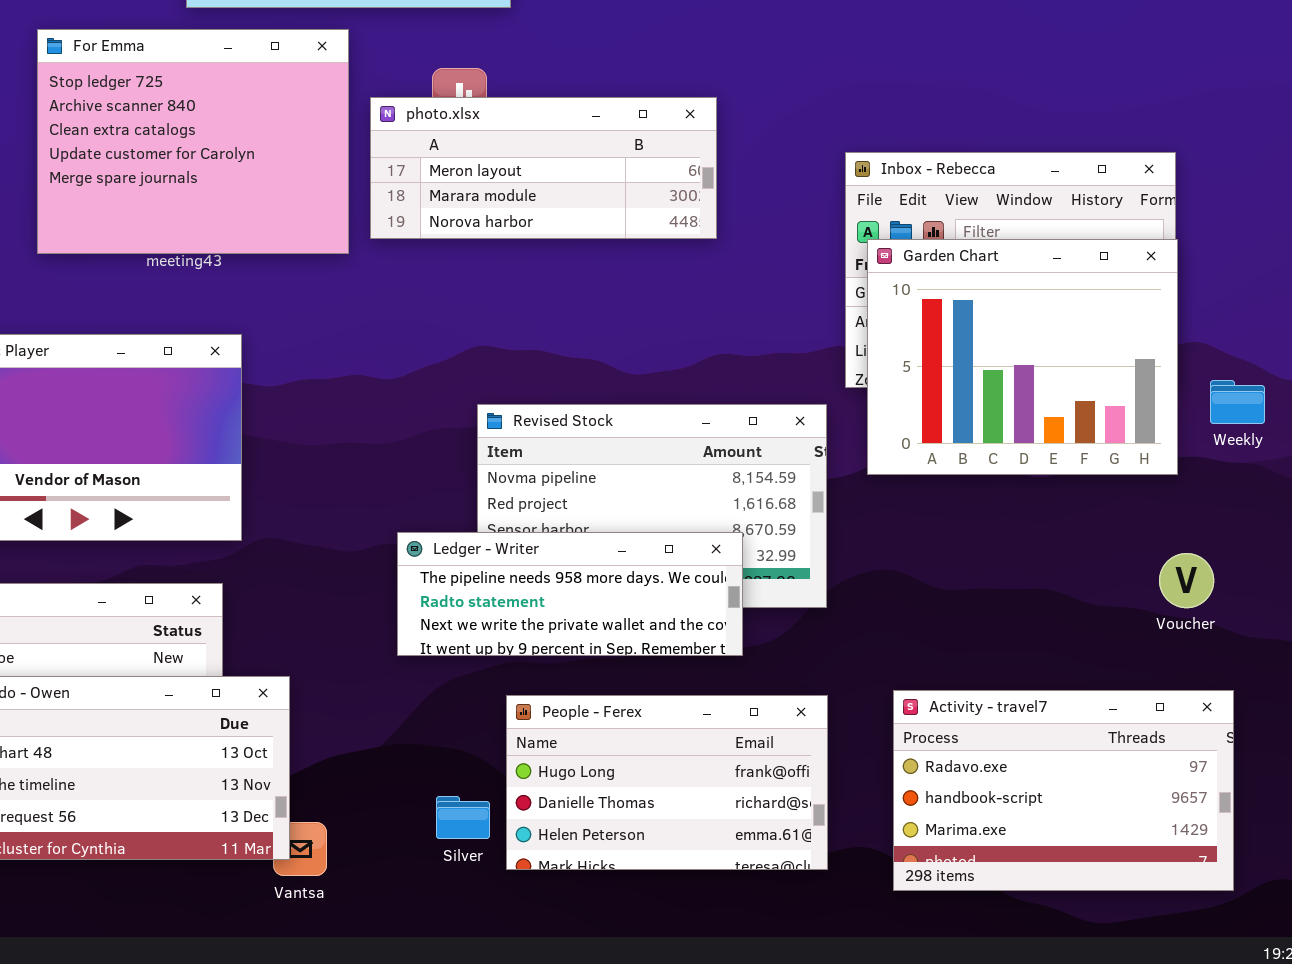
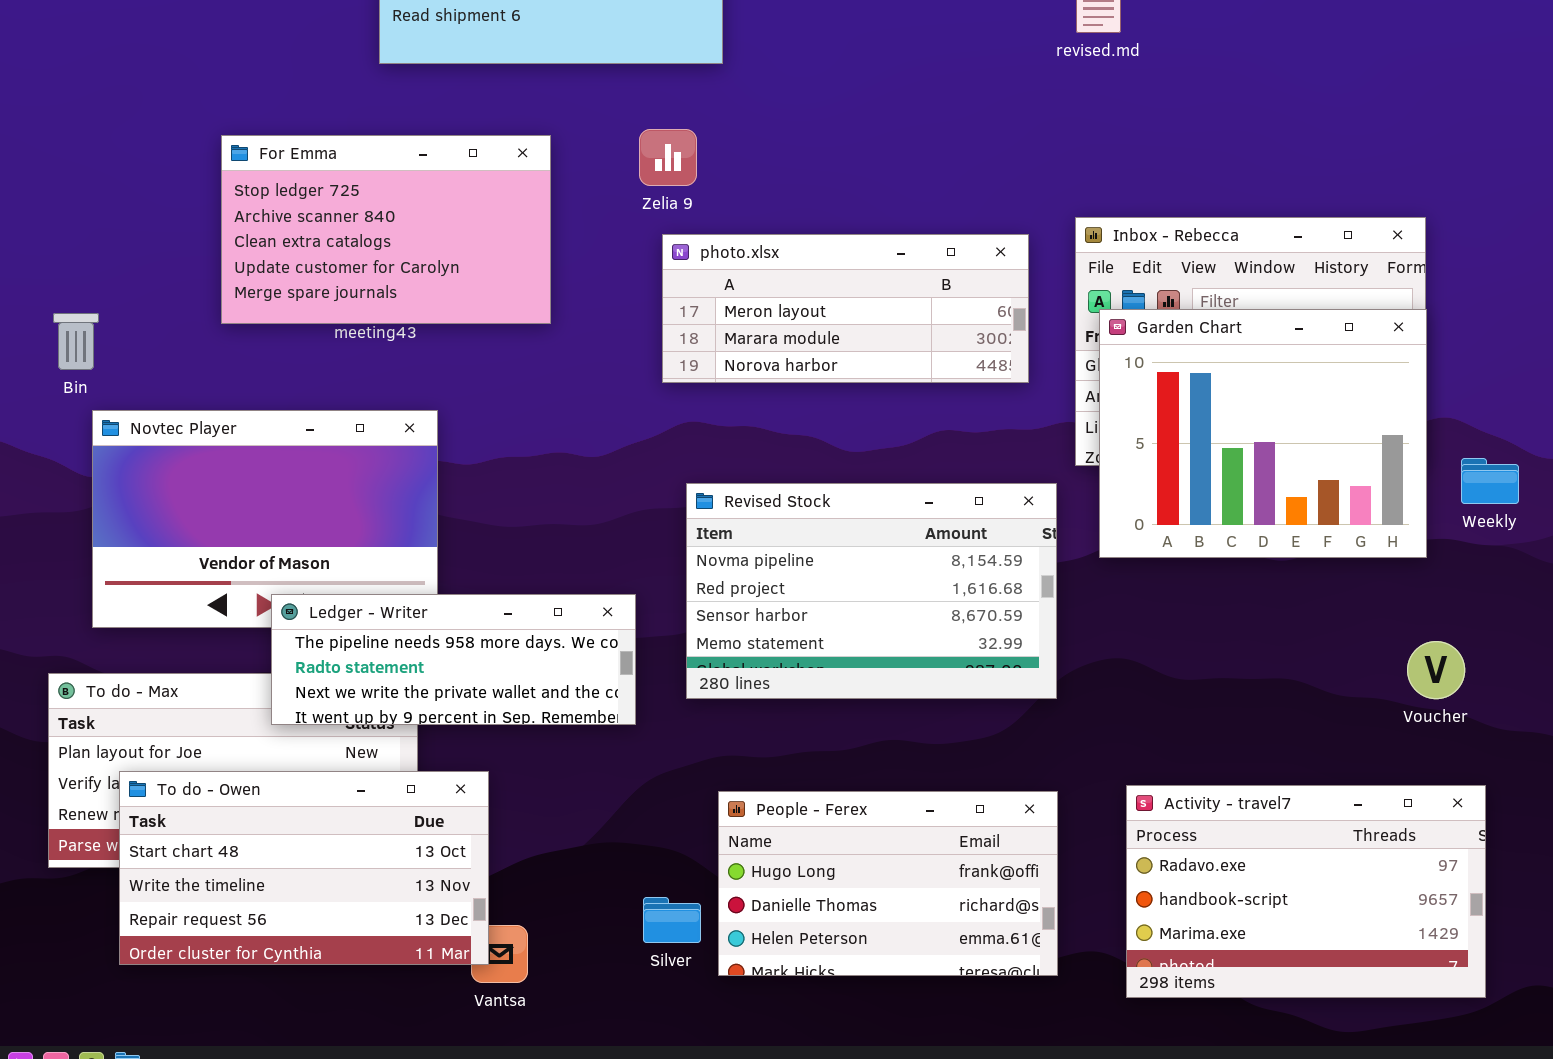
For Emma: [37,29,349,254] -> [221,135,551,324], resized
photo.xlsx: [370,97,717,239] -> [662,234,1029,383], moved
Ledger - Writer: [397,532,743,656] -> [271,594,636,725], moved

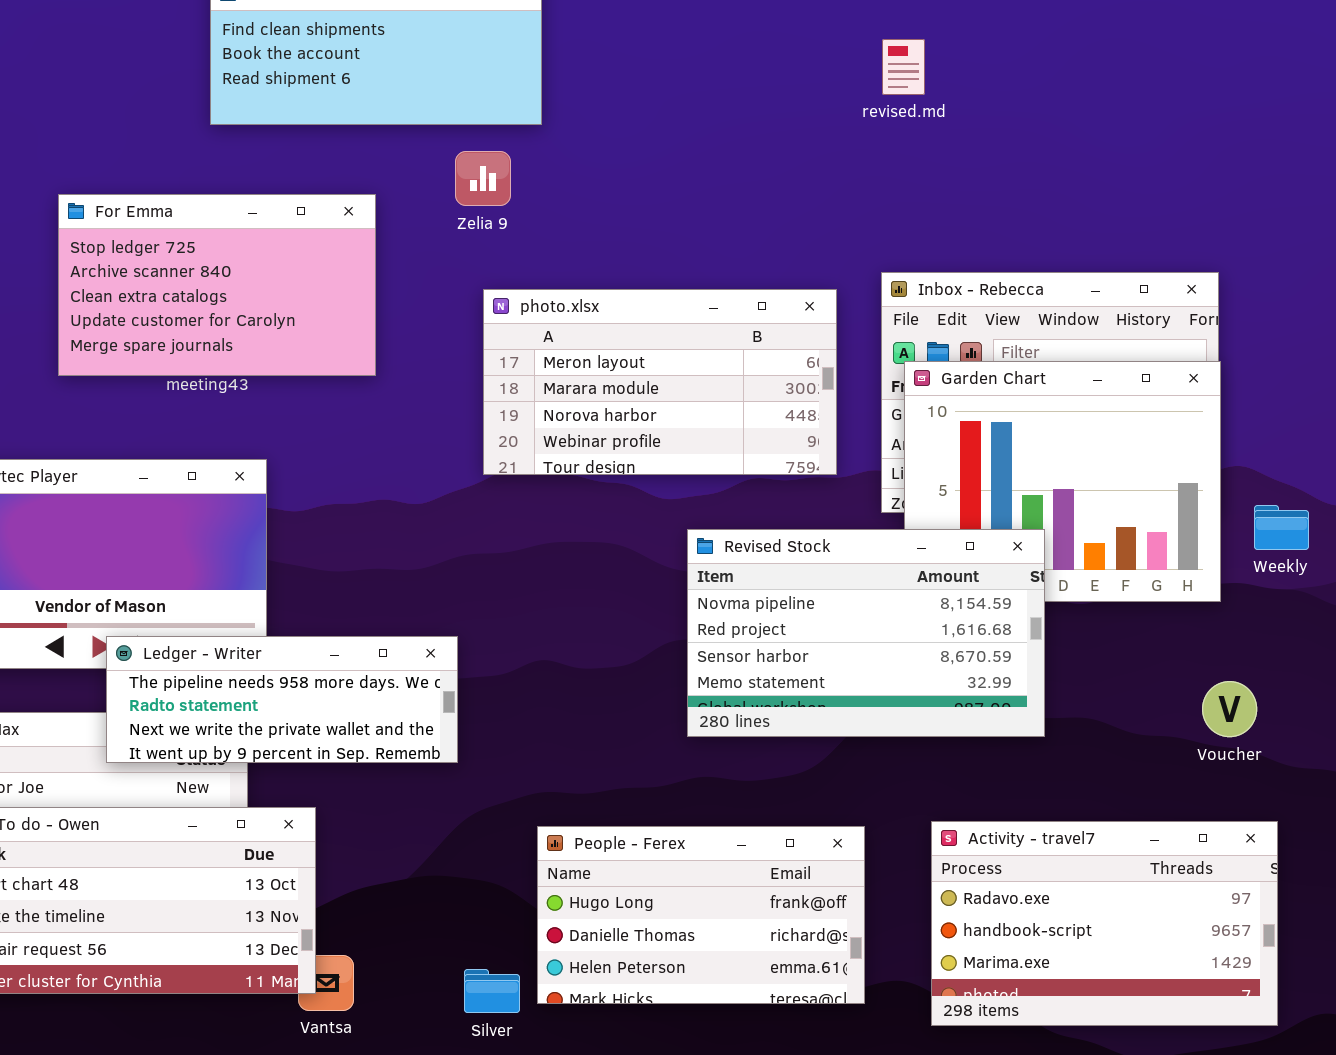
Zelia 9: [639,129,697,186] -> [455,151,511,206], moved
photo.xlsx: [662,234,1029,383] -> [483,289,837,475], resized
Revised Stock: [686,483,1057,699] -> [687,529,1045,737], moved
Silver: [643,897,701,943] -> [464,969,520,1013], moved

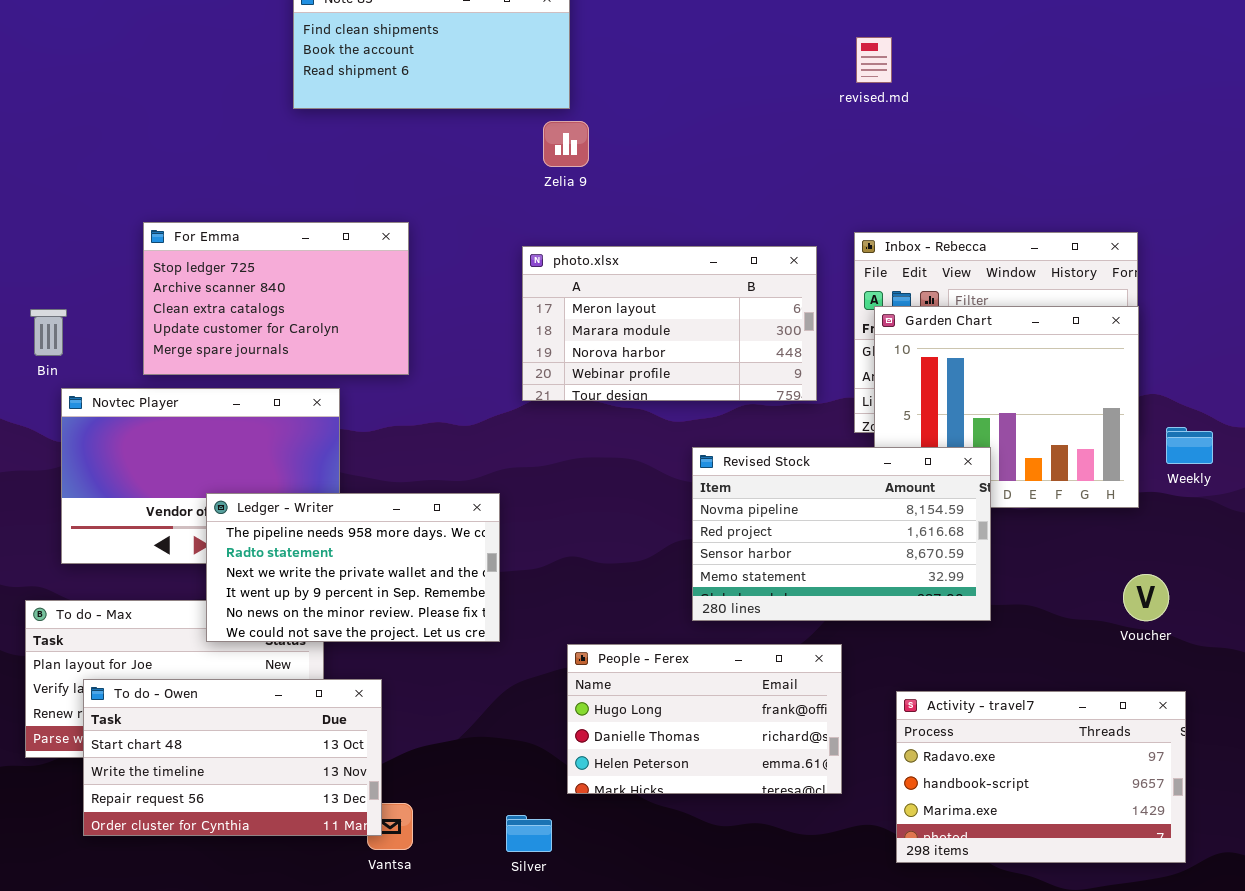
Zelia 9: [455,151,511,206] -> [543,121,589,167], moved
For Emma: [58,194,376,376] -> [143,222,409,375], moved
Ledger - Writer: [106,636,458,763] -> [206,493,500,642], resized
People - Ferex: [537,826,865,1004] -> [567,644,842,794], moved

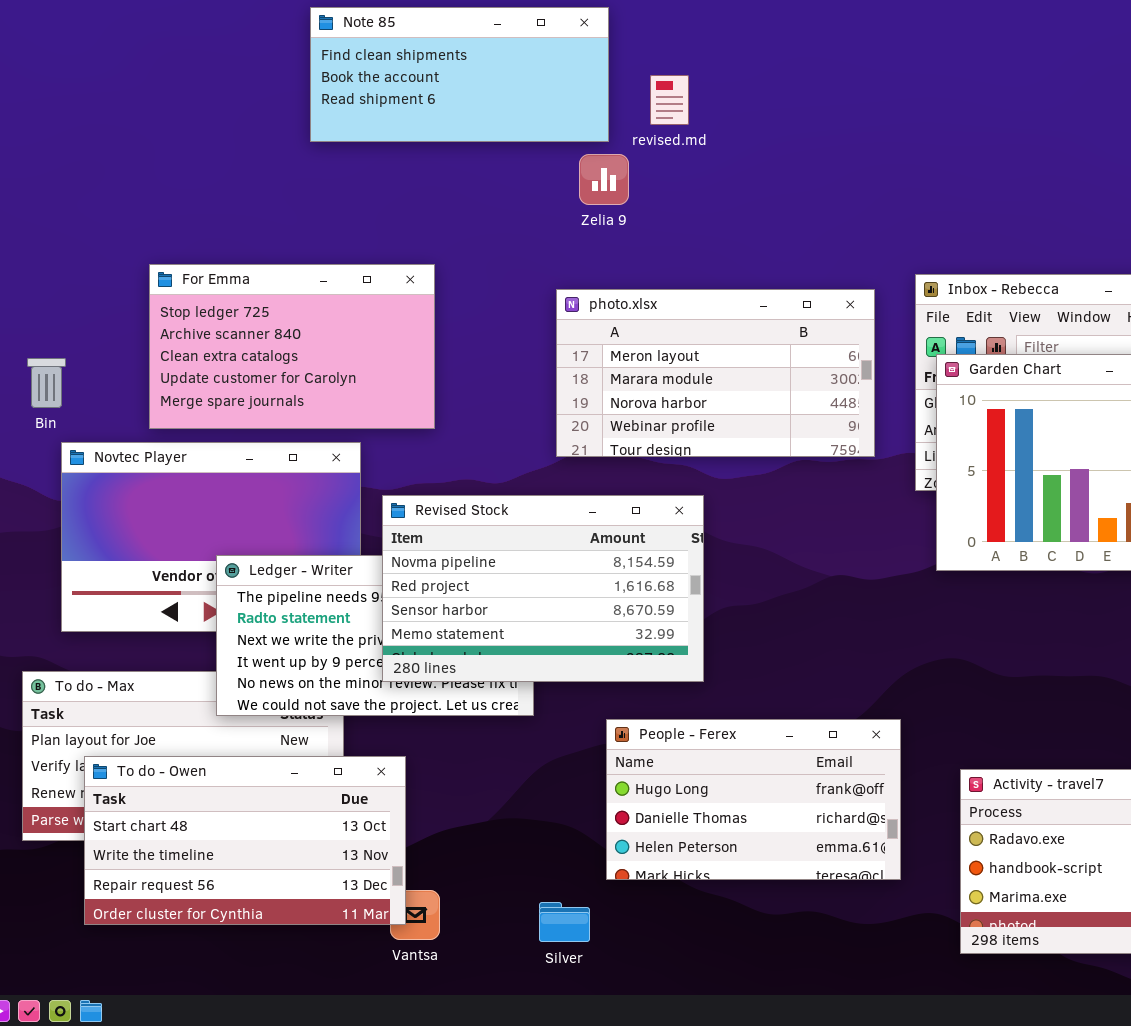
revised.md: [856,37,892,83] -> [650,75,689,125], moved
Revised Stock: [692,447,991,621] -> [382,495,704,682], moved

